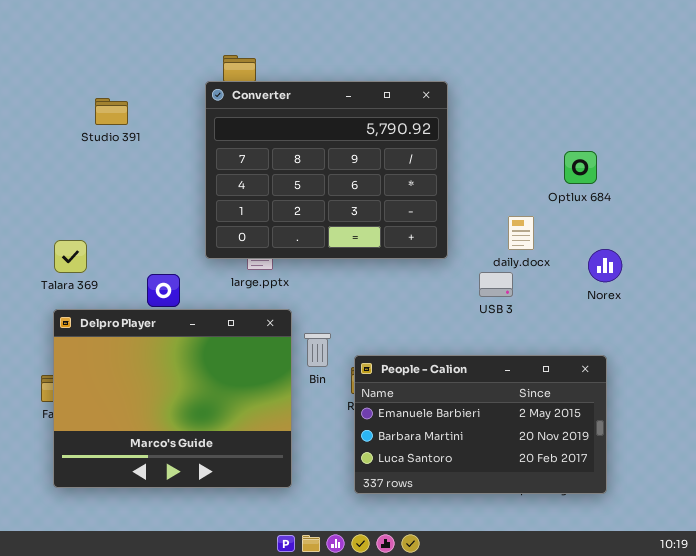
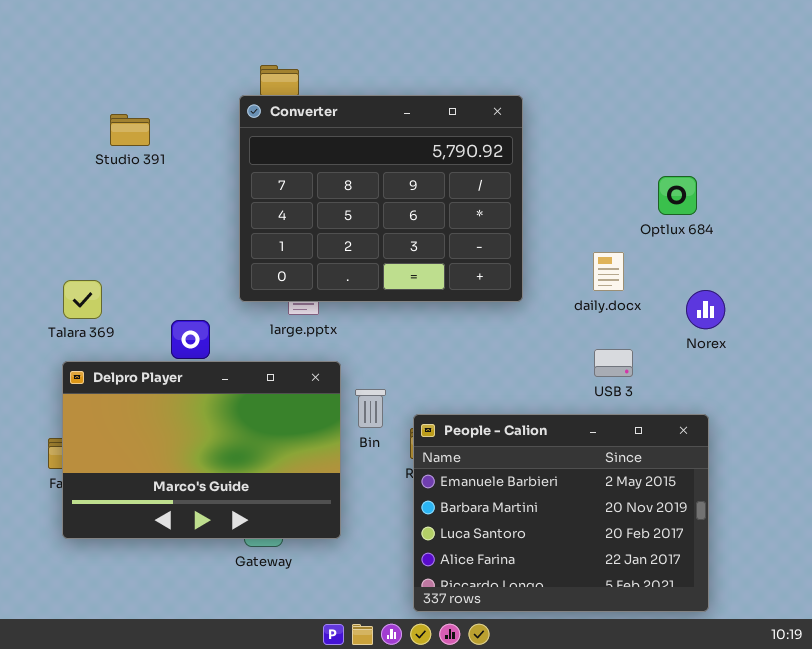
USB 3: [479,272,513,297] -> [594,349,633,377], moved
Delpro Player: [53,309,292,488] -> [62,361,341,539], resized
People - Calion: [354,355,607,494] -> [413,414,709,612], resized

